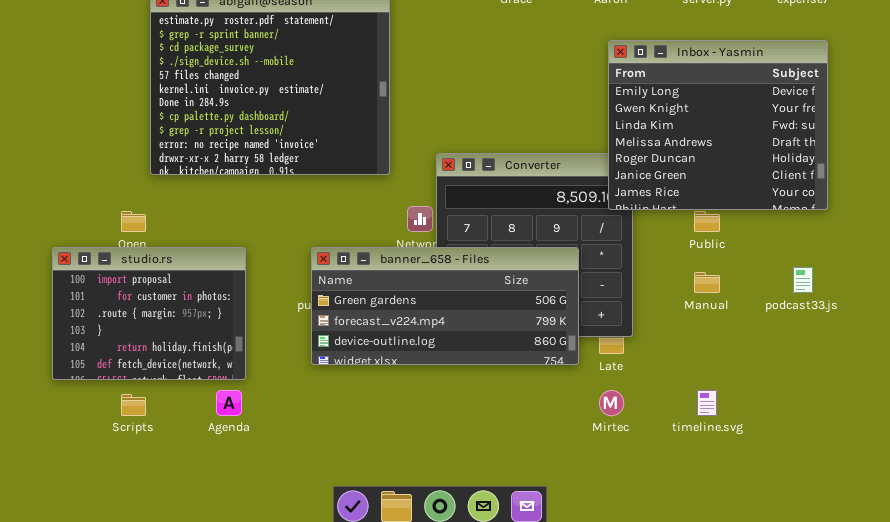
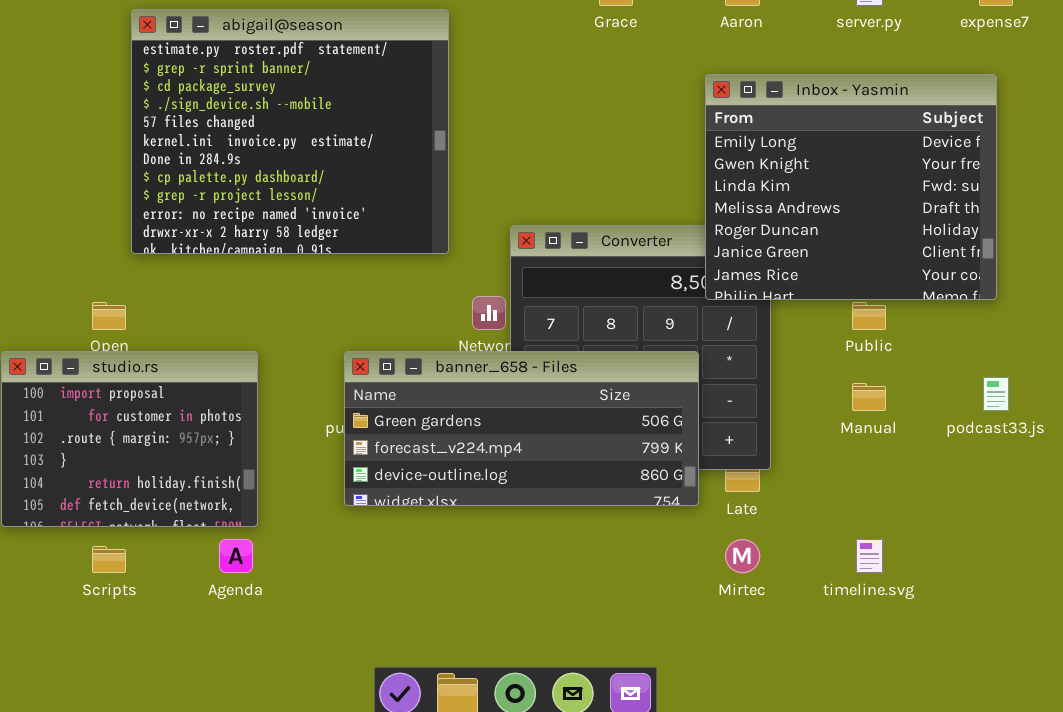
Inbox - Yasmin: [608,40,828,210] -> [705,74,997,300], moved

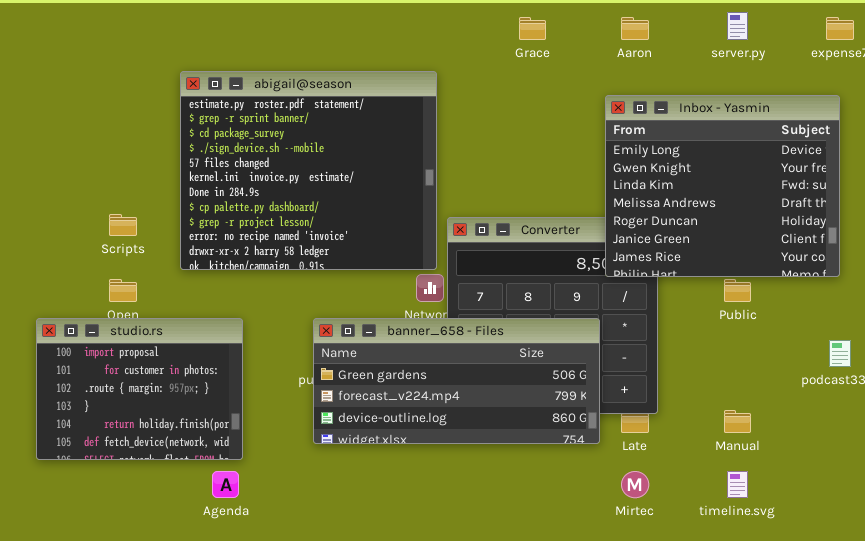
abigail@season: [131,9,449,254] -> [180,71,437,270], moved
Manual: [852,383,886,411] -> [724,410,751,433], moved
Scripts: [92,546,126,573] -> [109,214,137,236], moved

